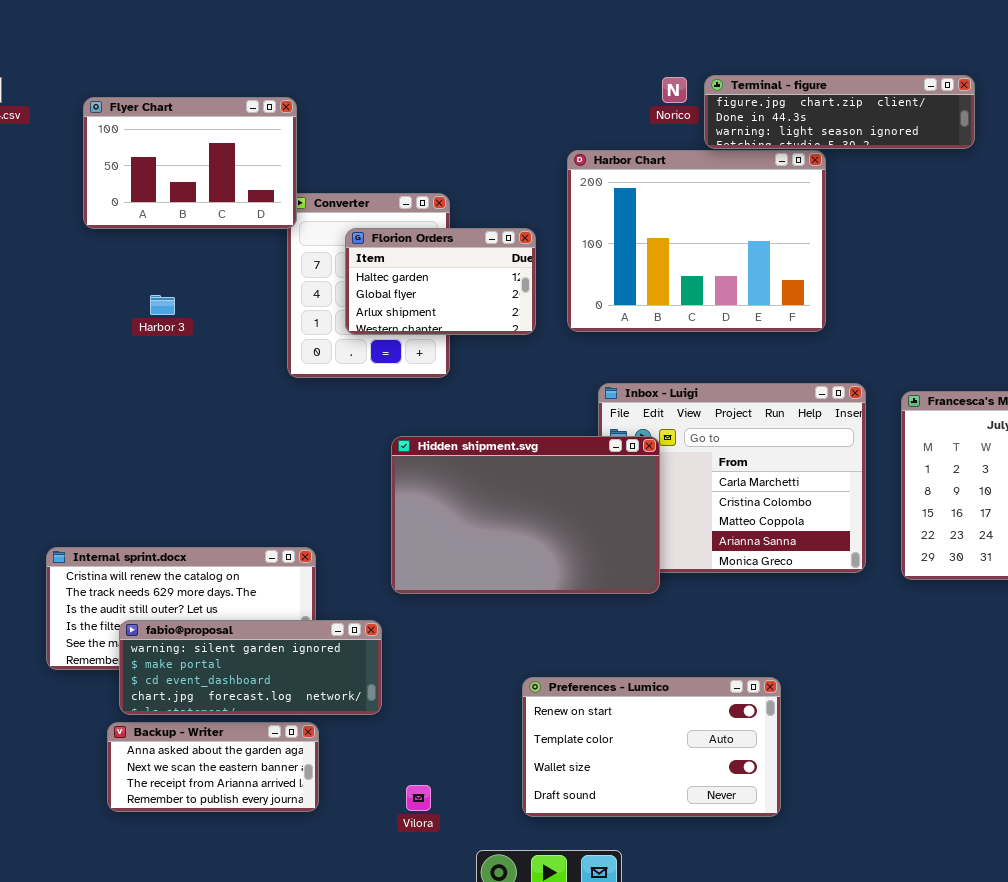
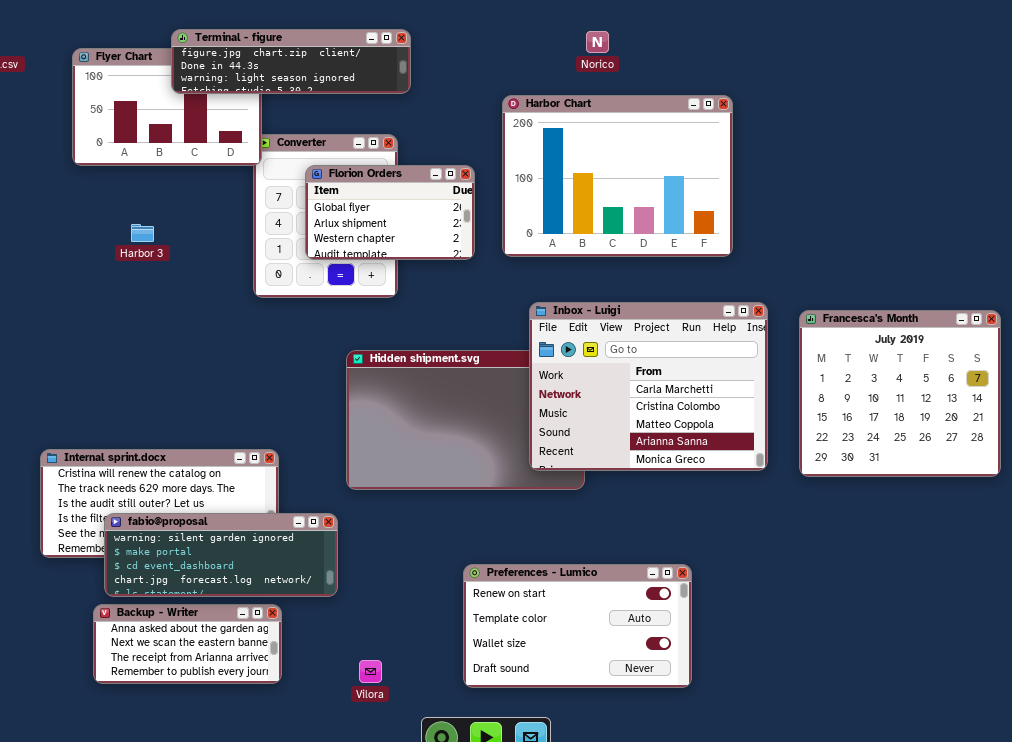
Terminal - figure: [704,75,975,149] -> [171,29,411,94], moved
Florion Orders: [345,228,536,335] -> [305,165,475,260], scrolled down 1 row
Inbox - Luigi: [598,383,866,573] -> [529,302,768,471], raised

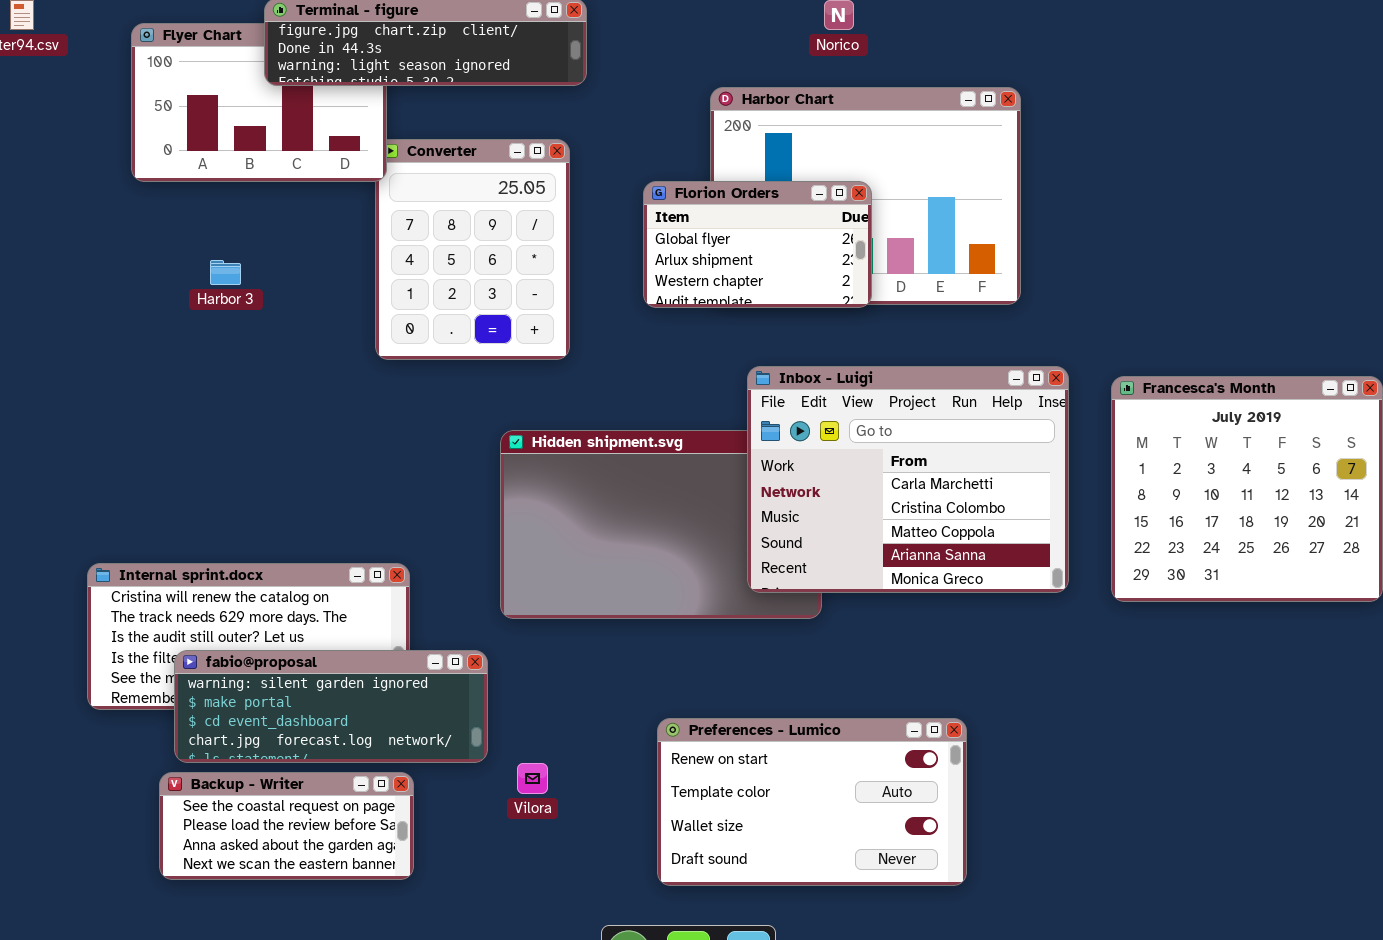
Florion Orders: [305,165,475,260] -> [643,181,872,308], moved
Backup - Writer: [93,604,282,684] -> [159,772,414,880], scrolled up 2 rows
Vilora: [359,660,382,683] -> [517,763,548,794], moved

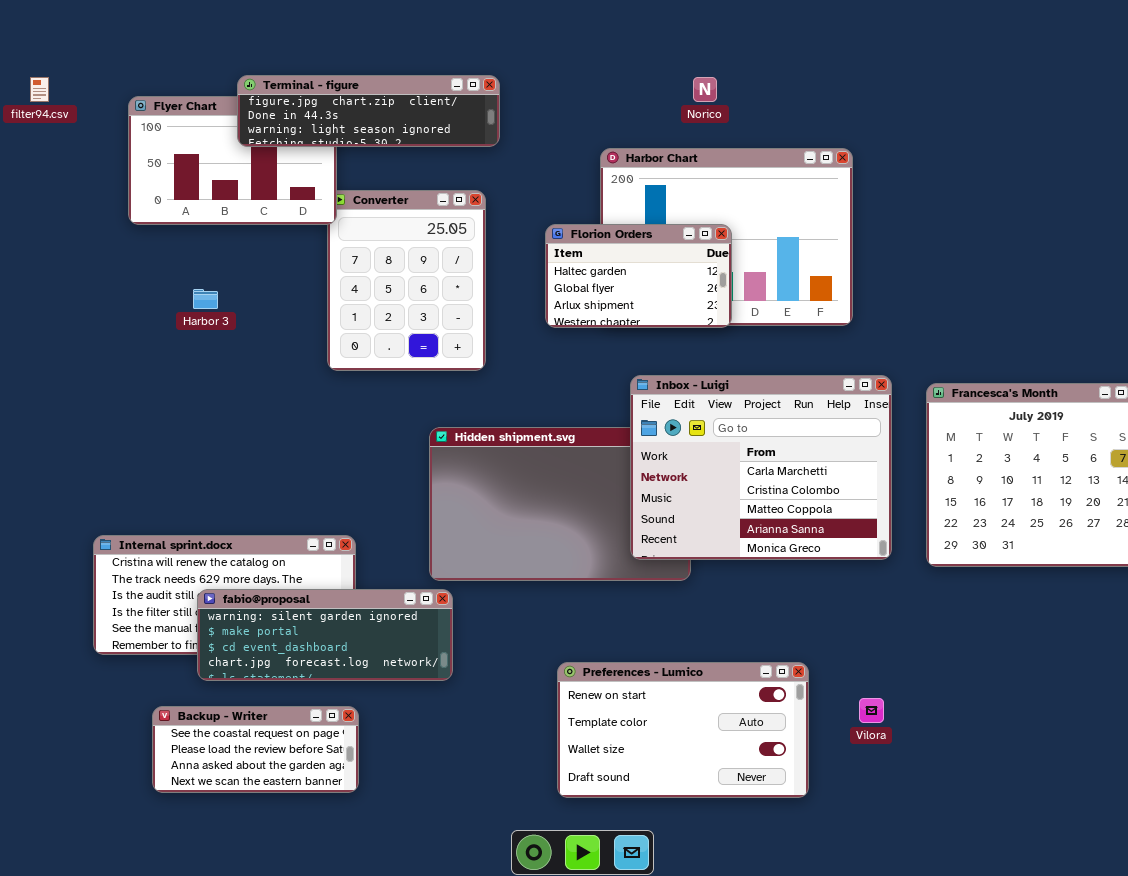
Florion Orders: [643,181,872,308] -> [545,224,732,328], scrolled up 1 row
fabio@proposal: [174,650,488,763] -> [197,589,453,681], moved
Vilora: [517,763,548,794] -> [859,698,884,723], moved

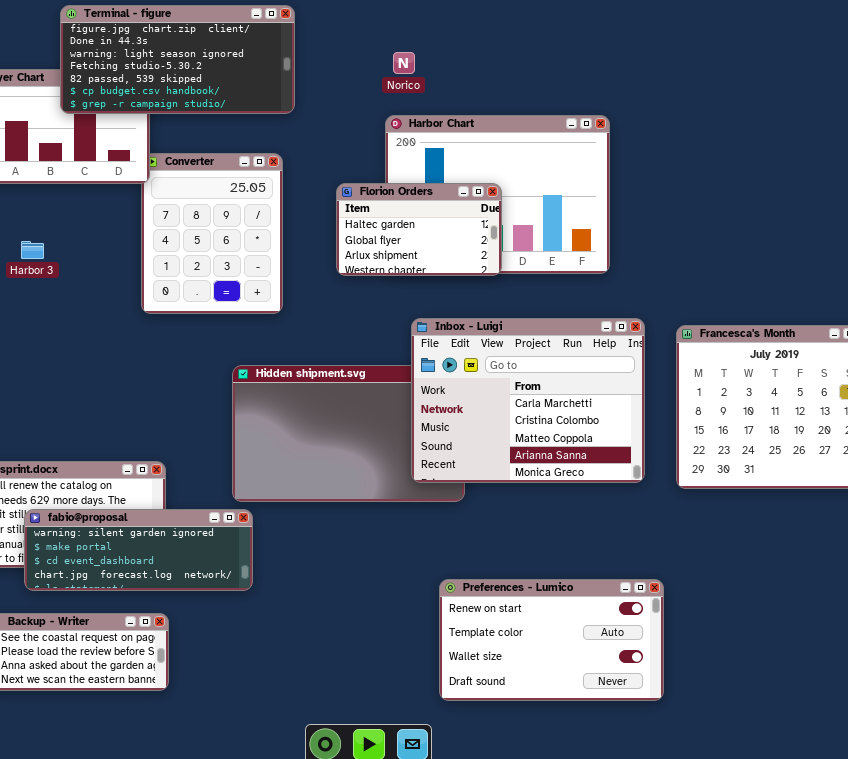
Terminal - figure: [237,75,500,147] -> [60,5,295,114], resized
Norico: [693,77,717,102] -> [393,52,415,74], moved
Preferences - Lumico: [557,662,809,798] -> [439,579,664,701], moved

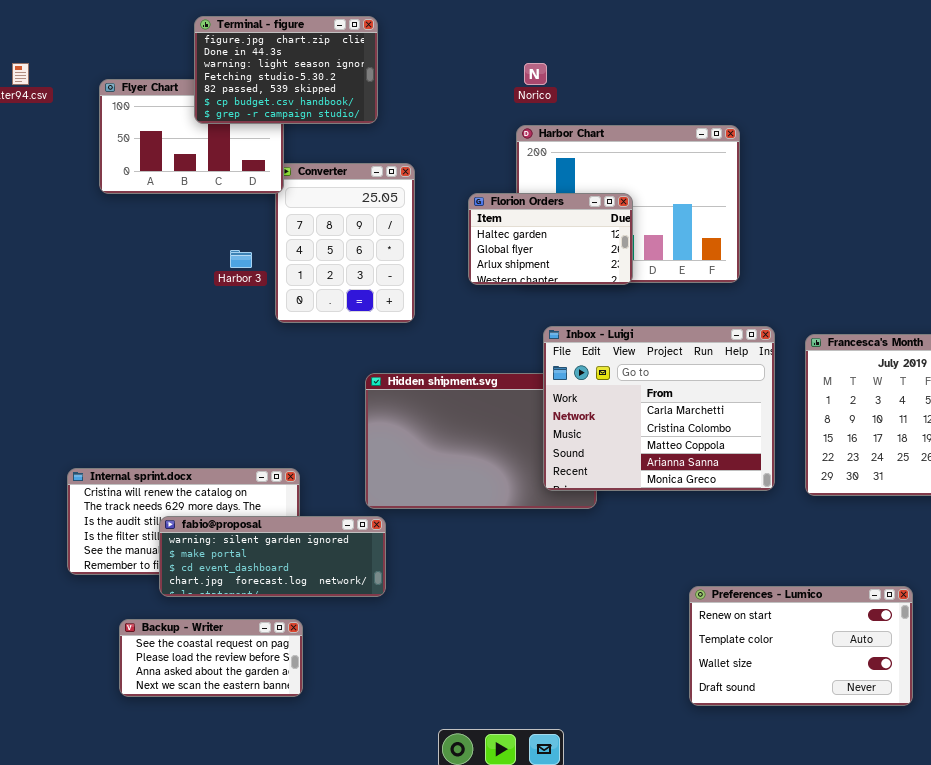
Terminal - figure: [60,5,295,114] -> [194,16,378,124], resized
Harbor 3: [21,241,44,259] -> [230,250,252,268], moved
Preferences - Lumico: [439,579,664,701] -> [689,586,913,706], moved

